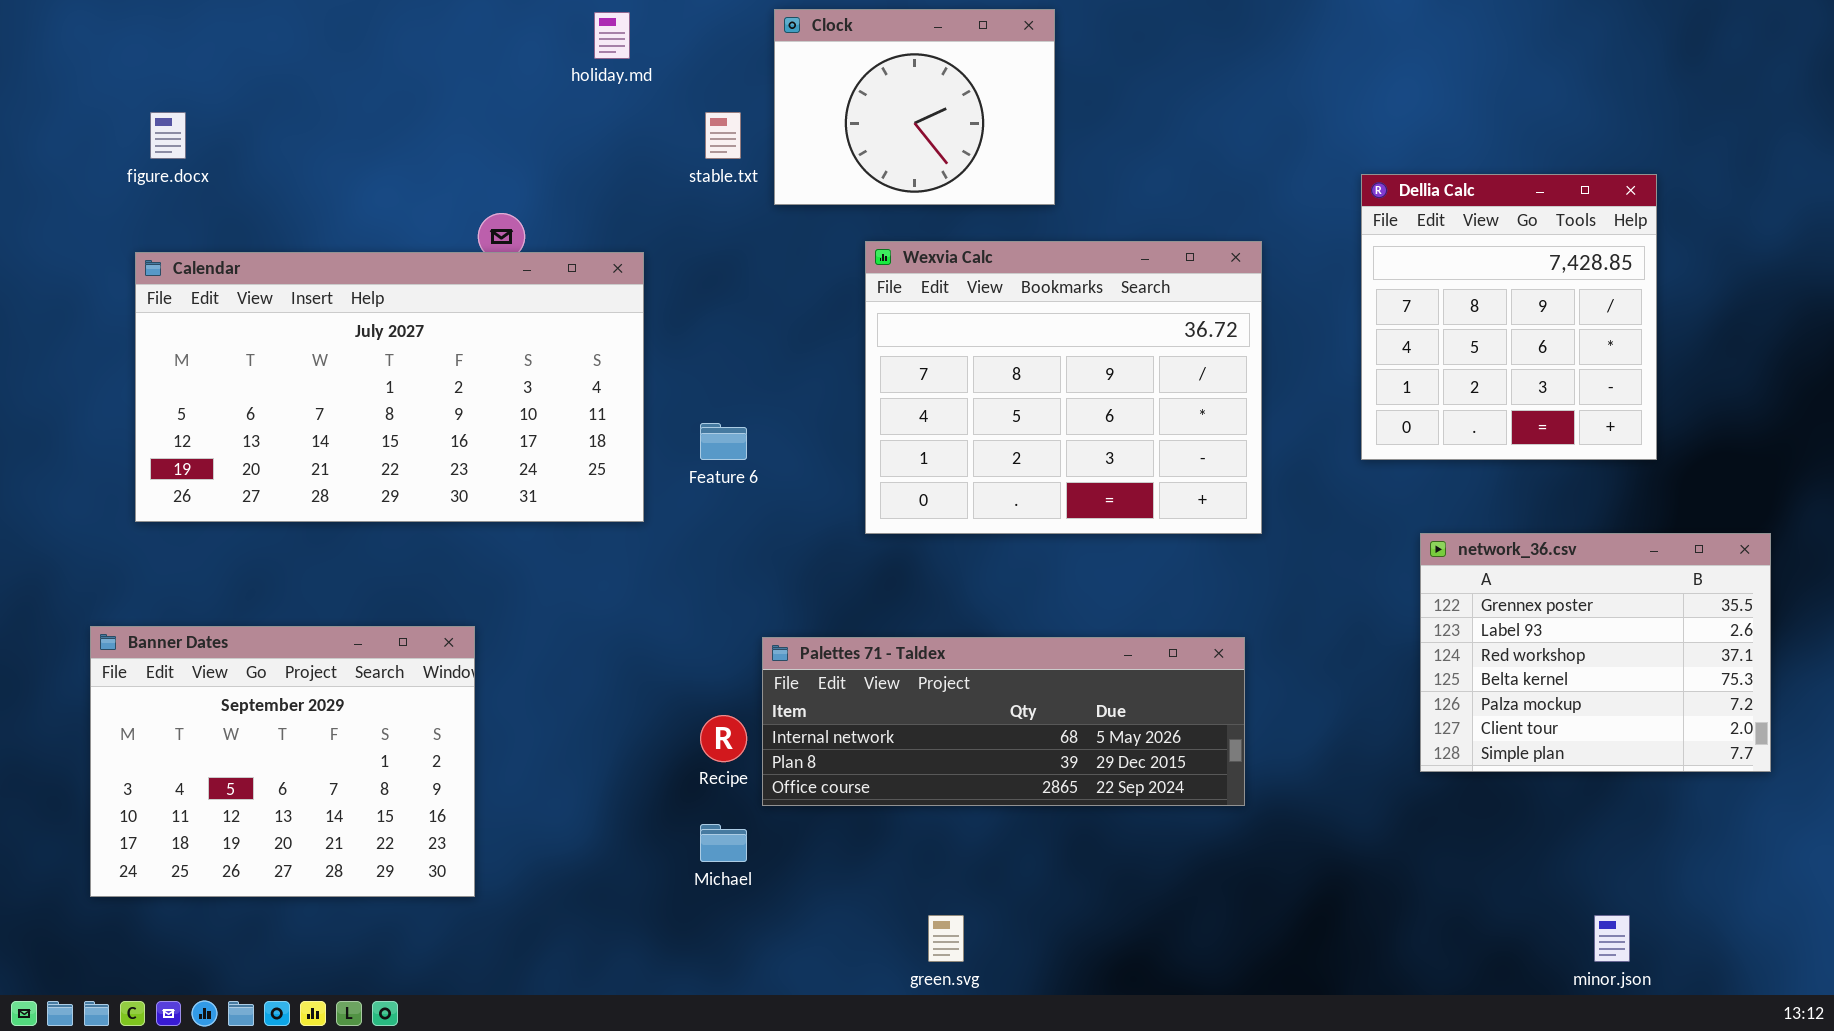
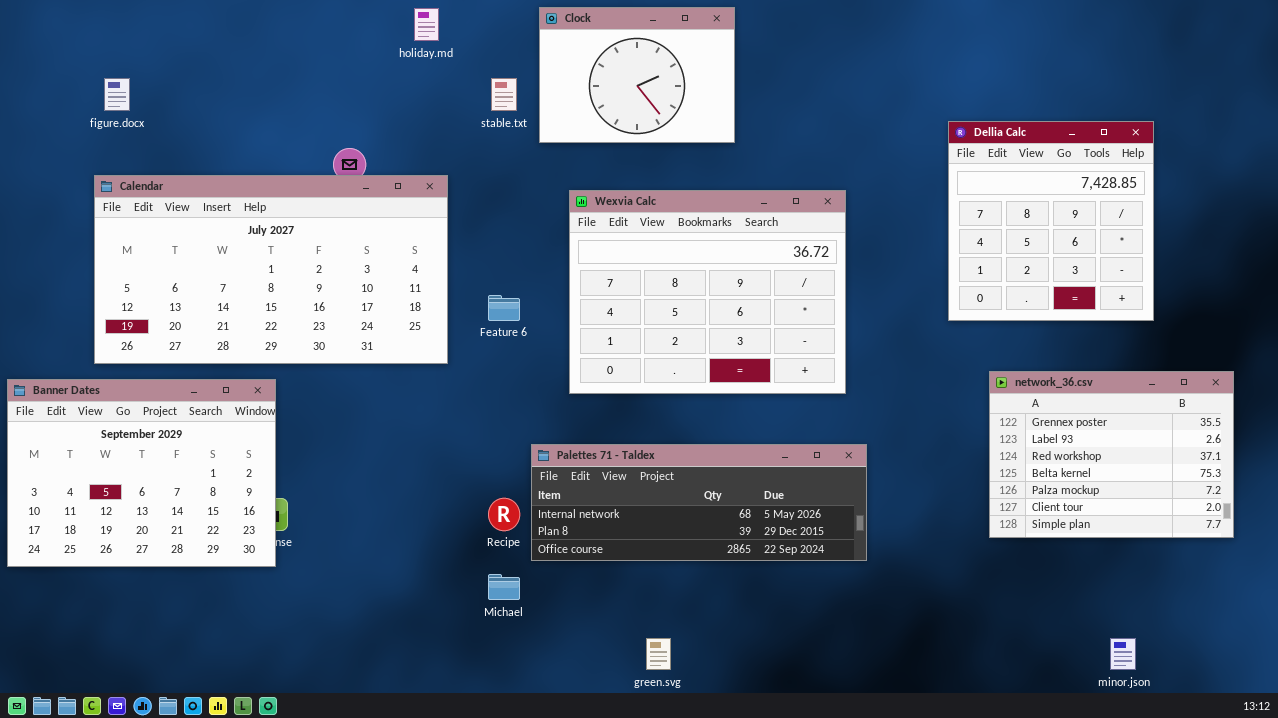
Wexvia Calc: [865,241,1262,534] -> [569,190,846,394], moved
Banner Dates: [90,626,475,897] -> [7,379,276,567], moved

